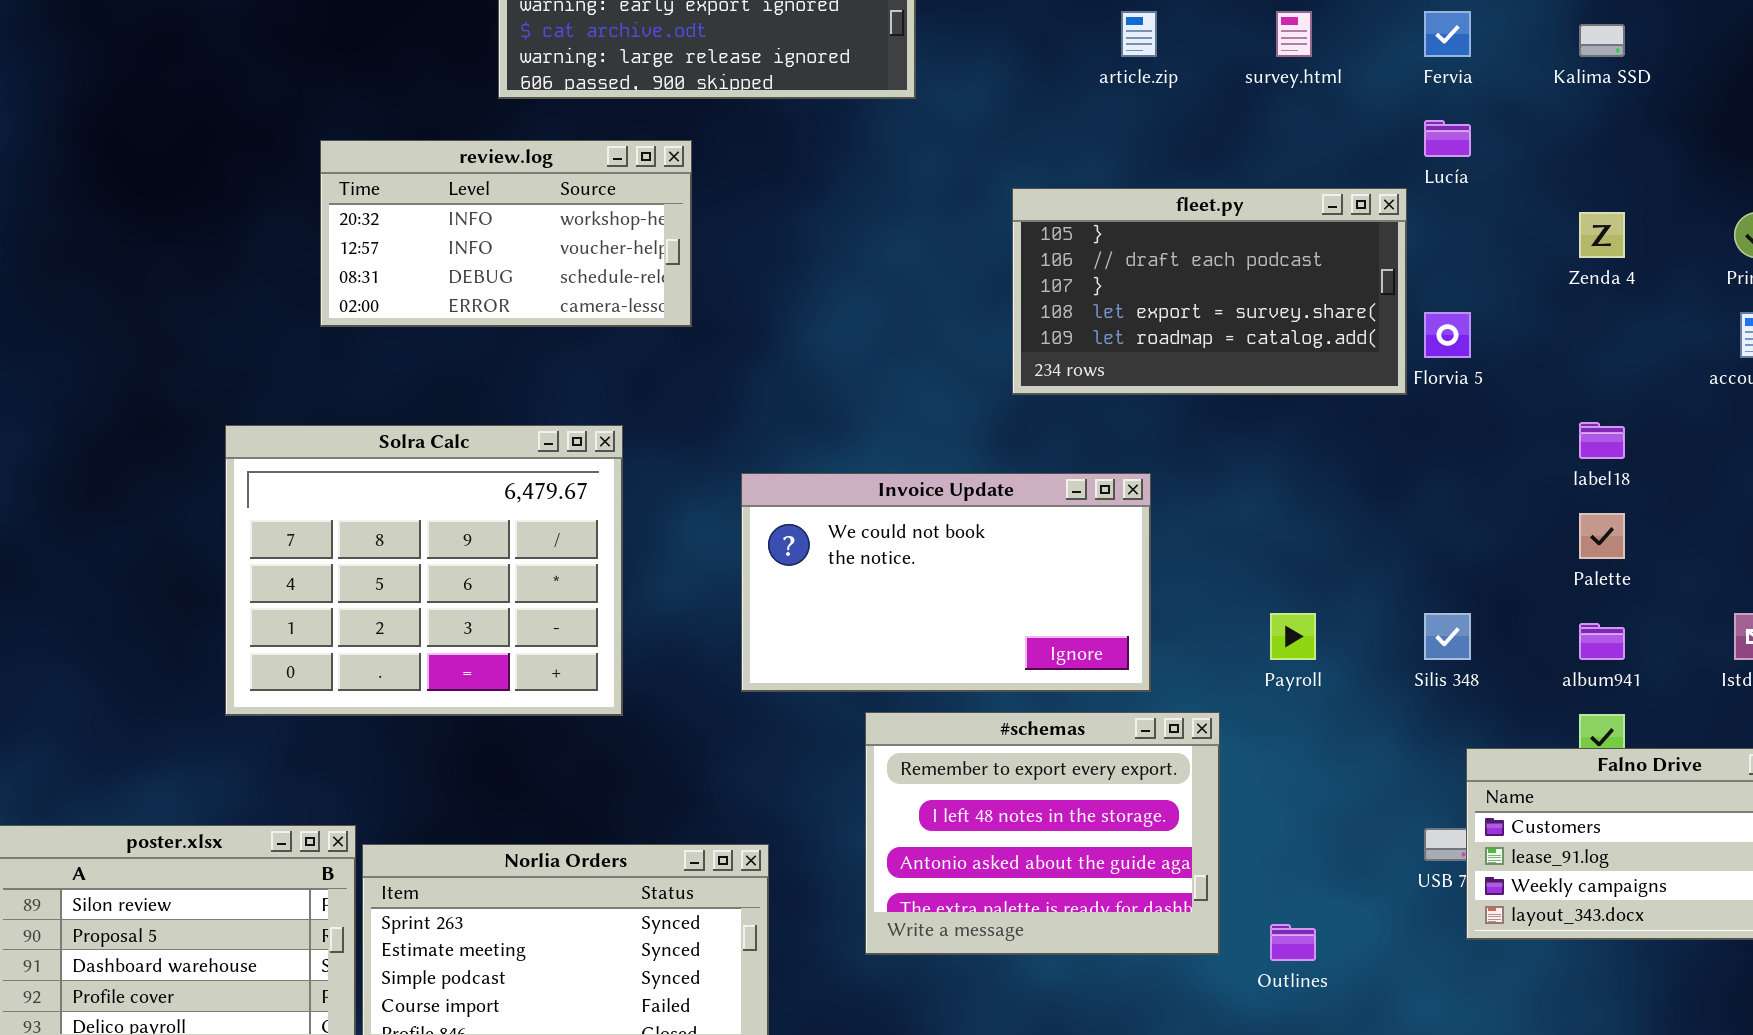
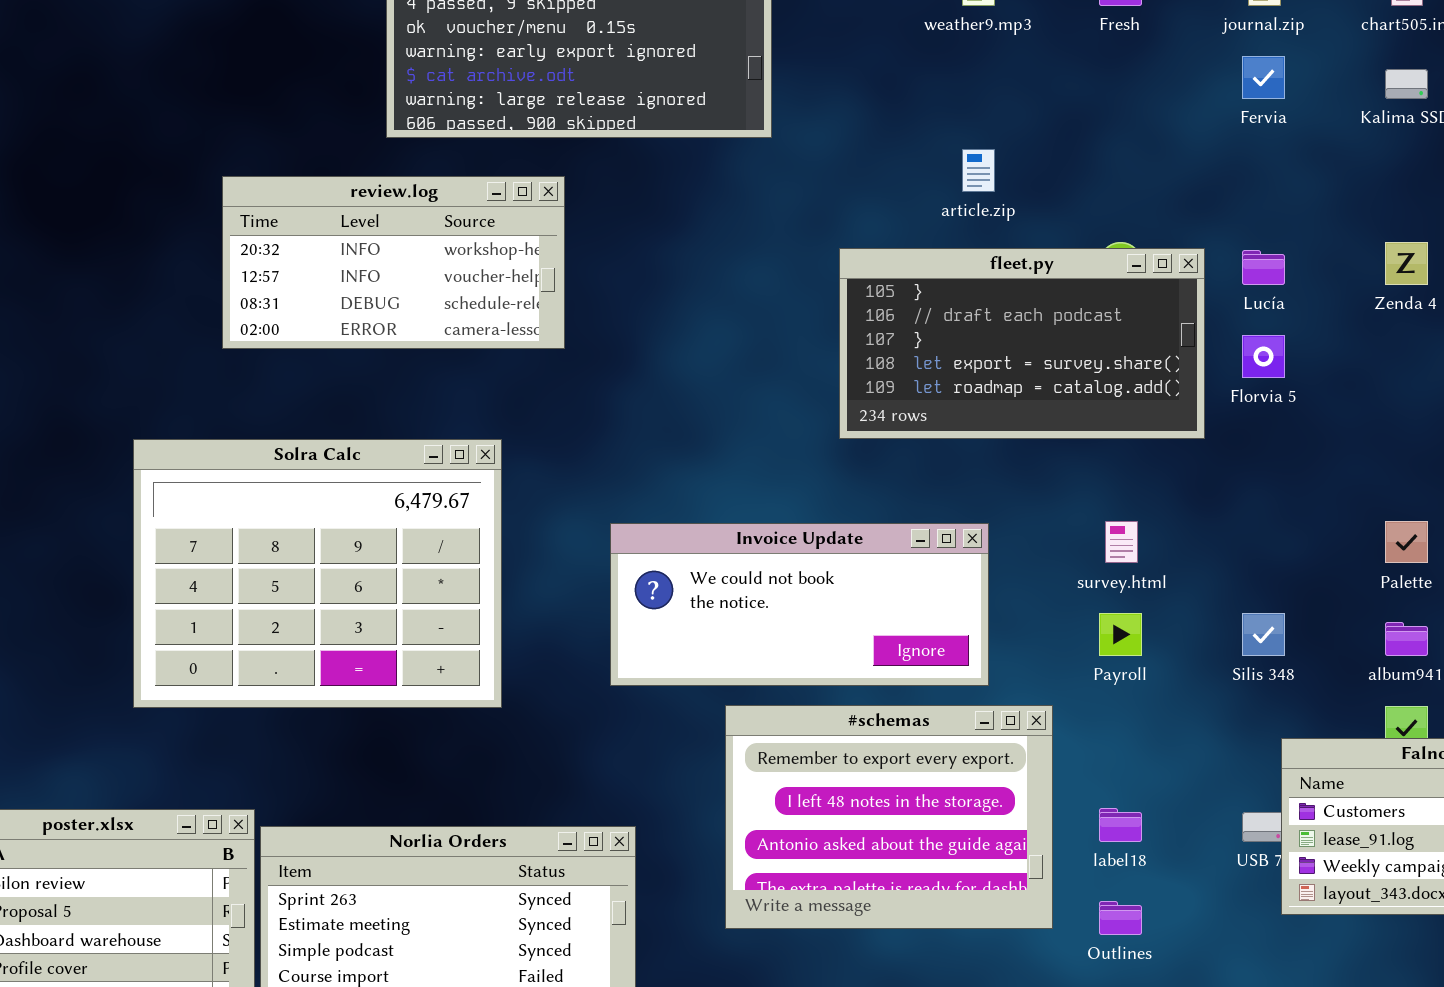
article.zip: [1121,11,1157,57] -> [962,149,995,192], moved
survey.html: [1276,11,1312,57] -> [1105,521,1138,563], moved
Lucía: [1424,120,1471,157] -> [1242,250,1285,285], moved
fleet.py: [1012,188,1407,395] -> [839,248,1205,439], moved
label18: [1579,422,1625,459] -> [1099,808,1142,842], moved
Invoice Update: [741,473,1151,692] -> [610,523,989,686], resized

